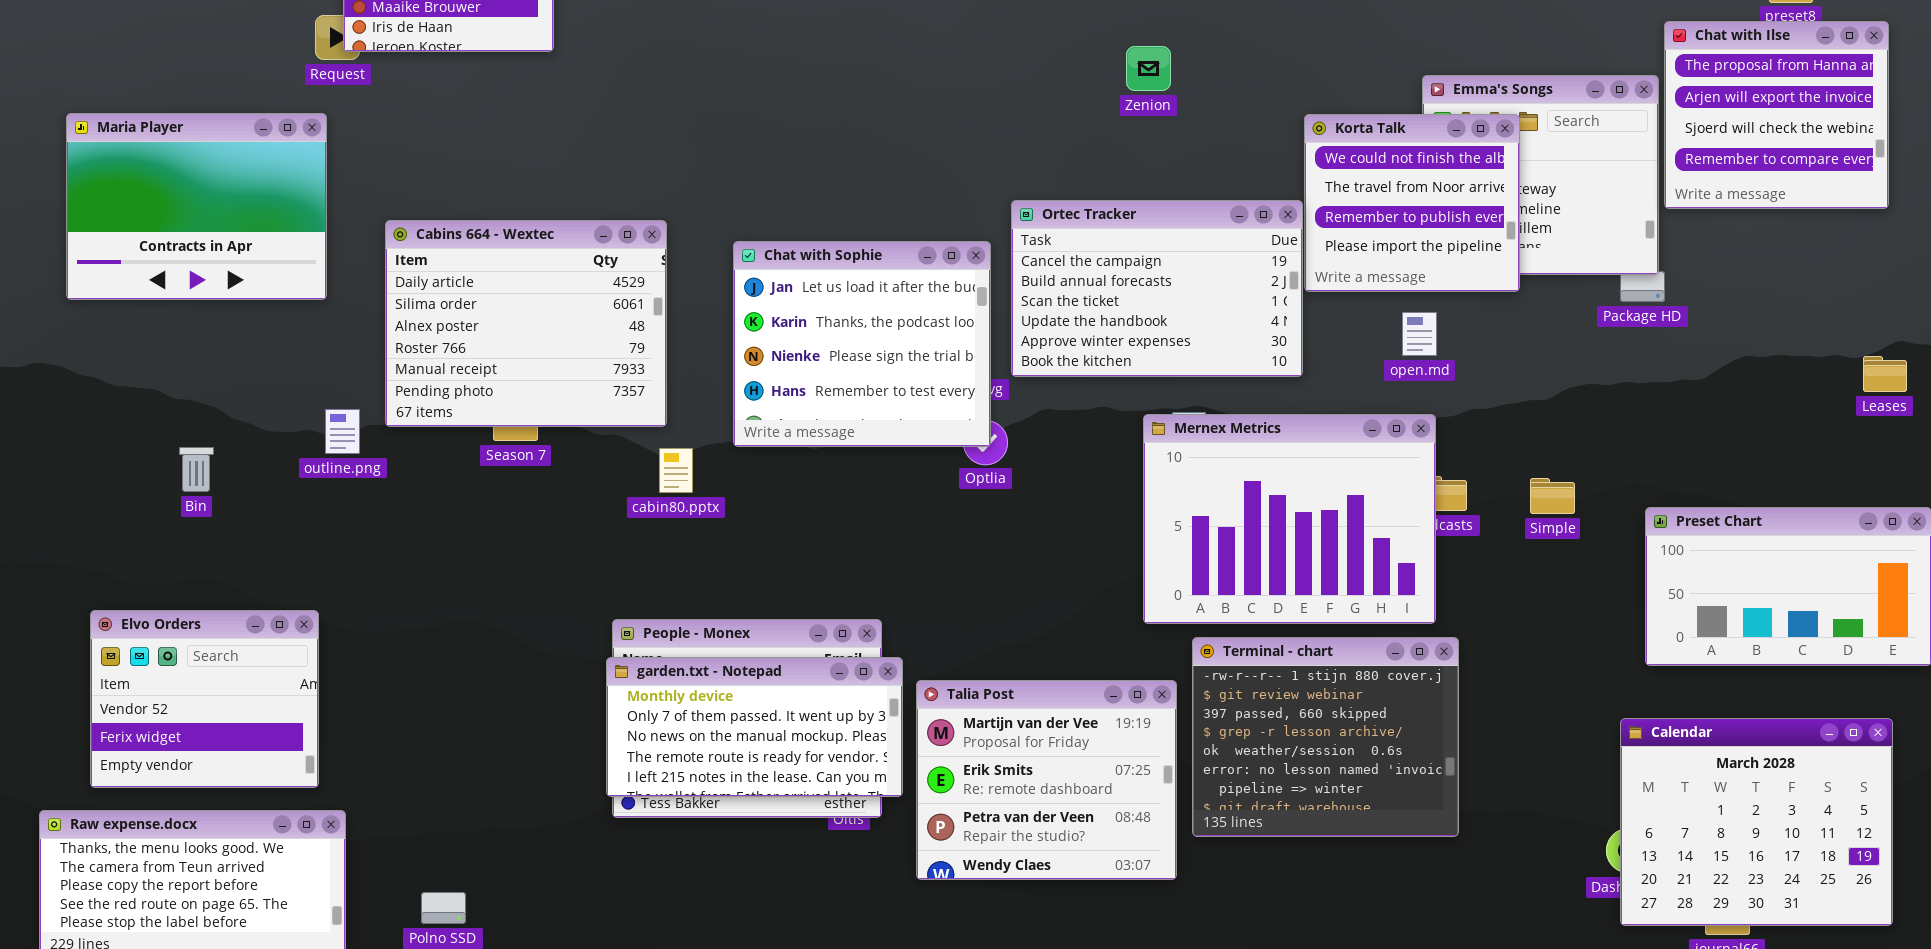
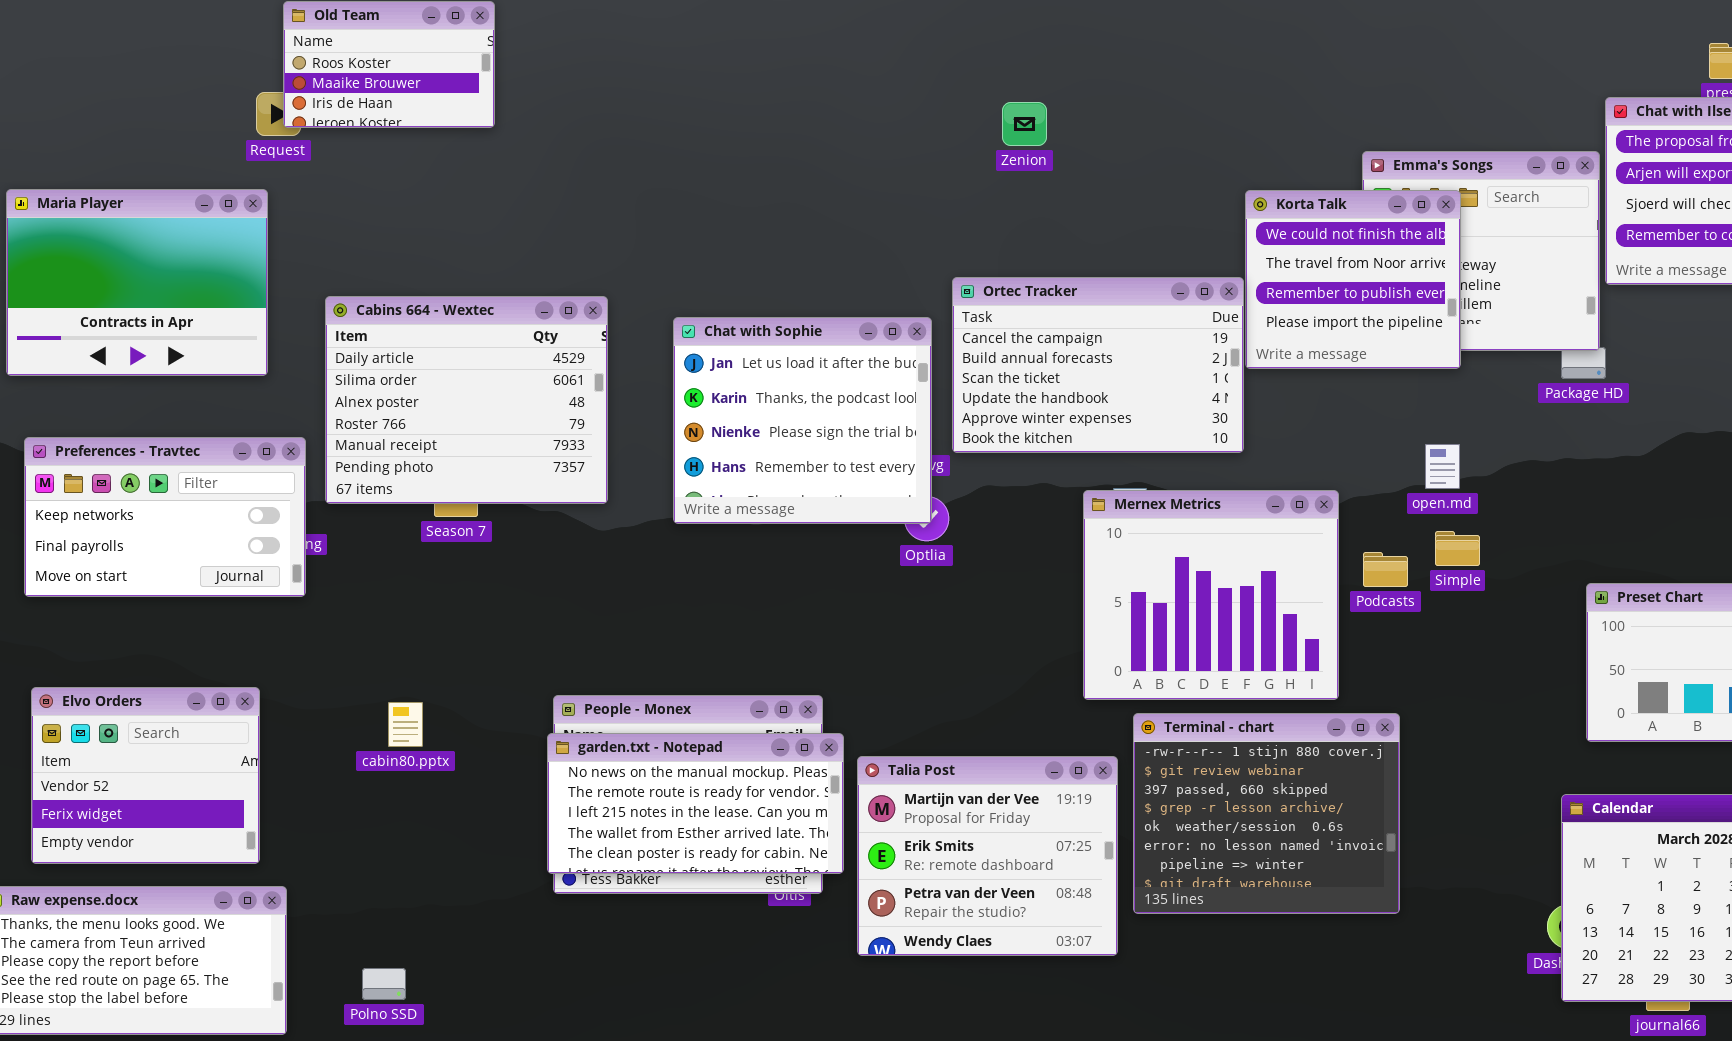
Zenion: [1126,46,1171,91] -> [1002,102,1047,146], moved
open.md: [1402,312,1437,356] -> [1425,444,1460,489], moved
Preferences - Travtec: none -> [24,437,306,597], opened
Mernex Metrics: [1143,414,1436,624] -> [1083,490,1339,700], resized
cabin80.pptx: [659,448,693,493] -> [388,702,423,747], moved
Simple: [1530,478,1575,514] -> [1435,531,1480,566], moved
garden.txt - Notepad: [606,657,903,797] -> [547,733,844,874], scrolled down 2 rows

